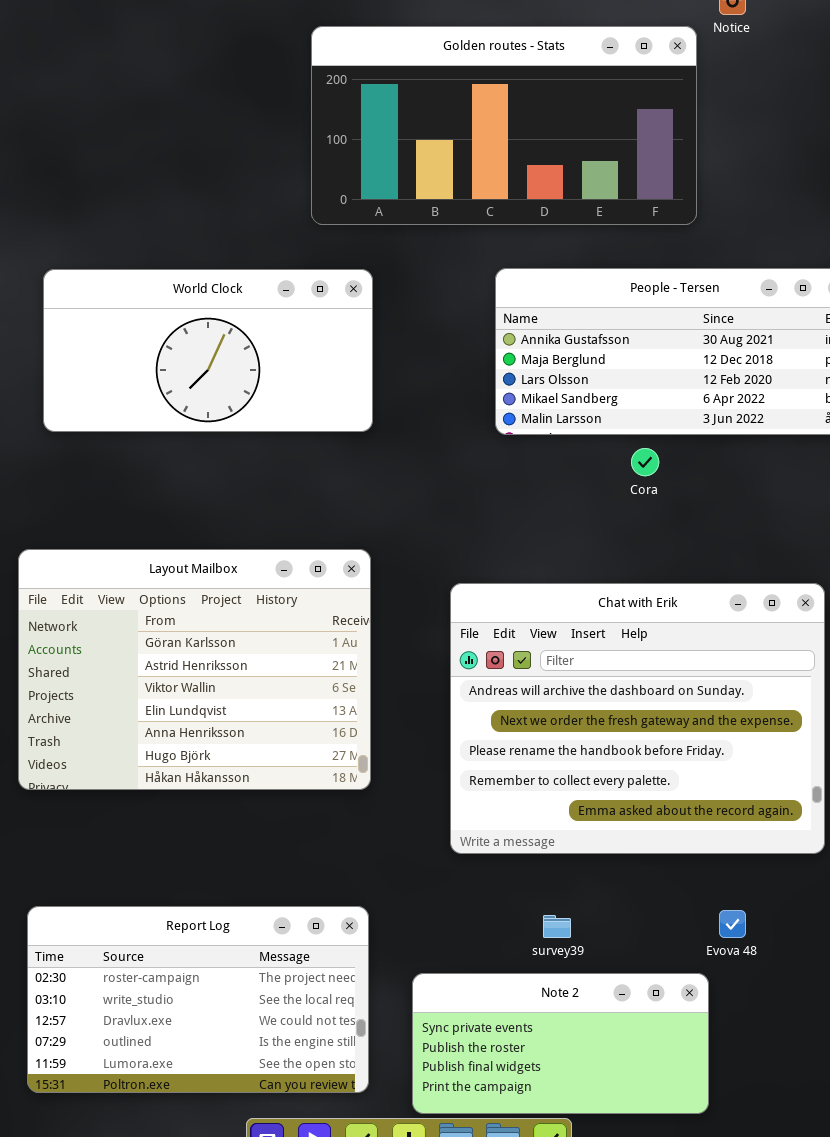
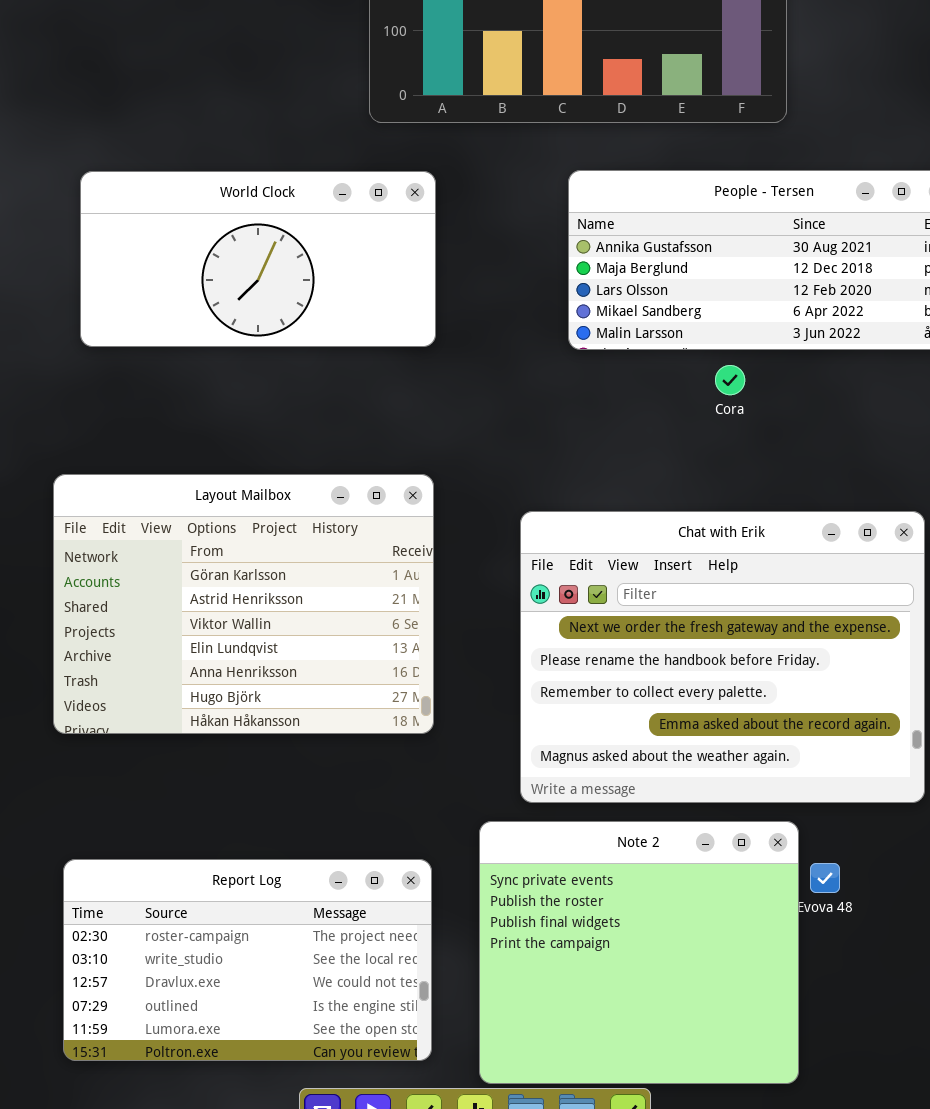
Chat with Erik: [450,583,825,854] -> [520,511,925,803], scrolled down 1 row
Note 2: [412,973,709,1114] -> [479,821,799,1084], resized

